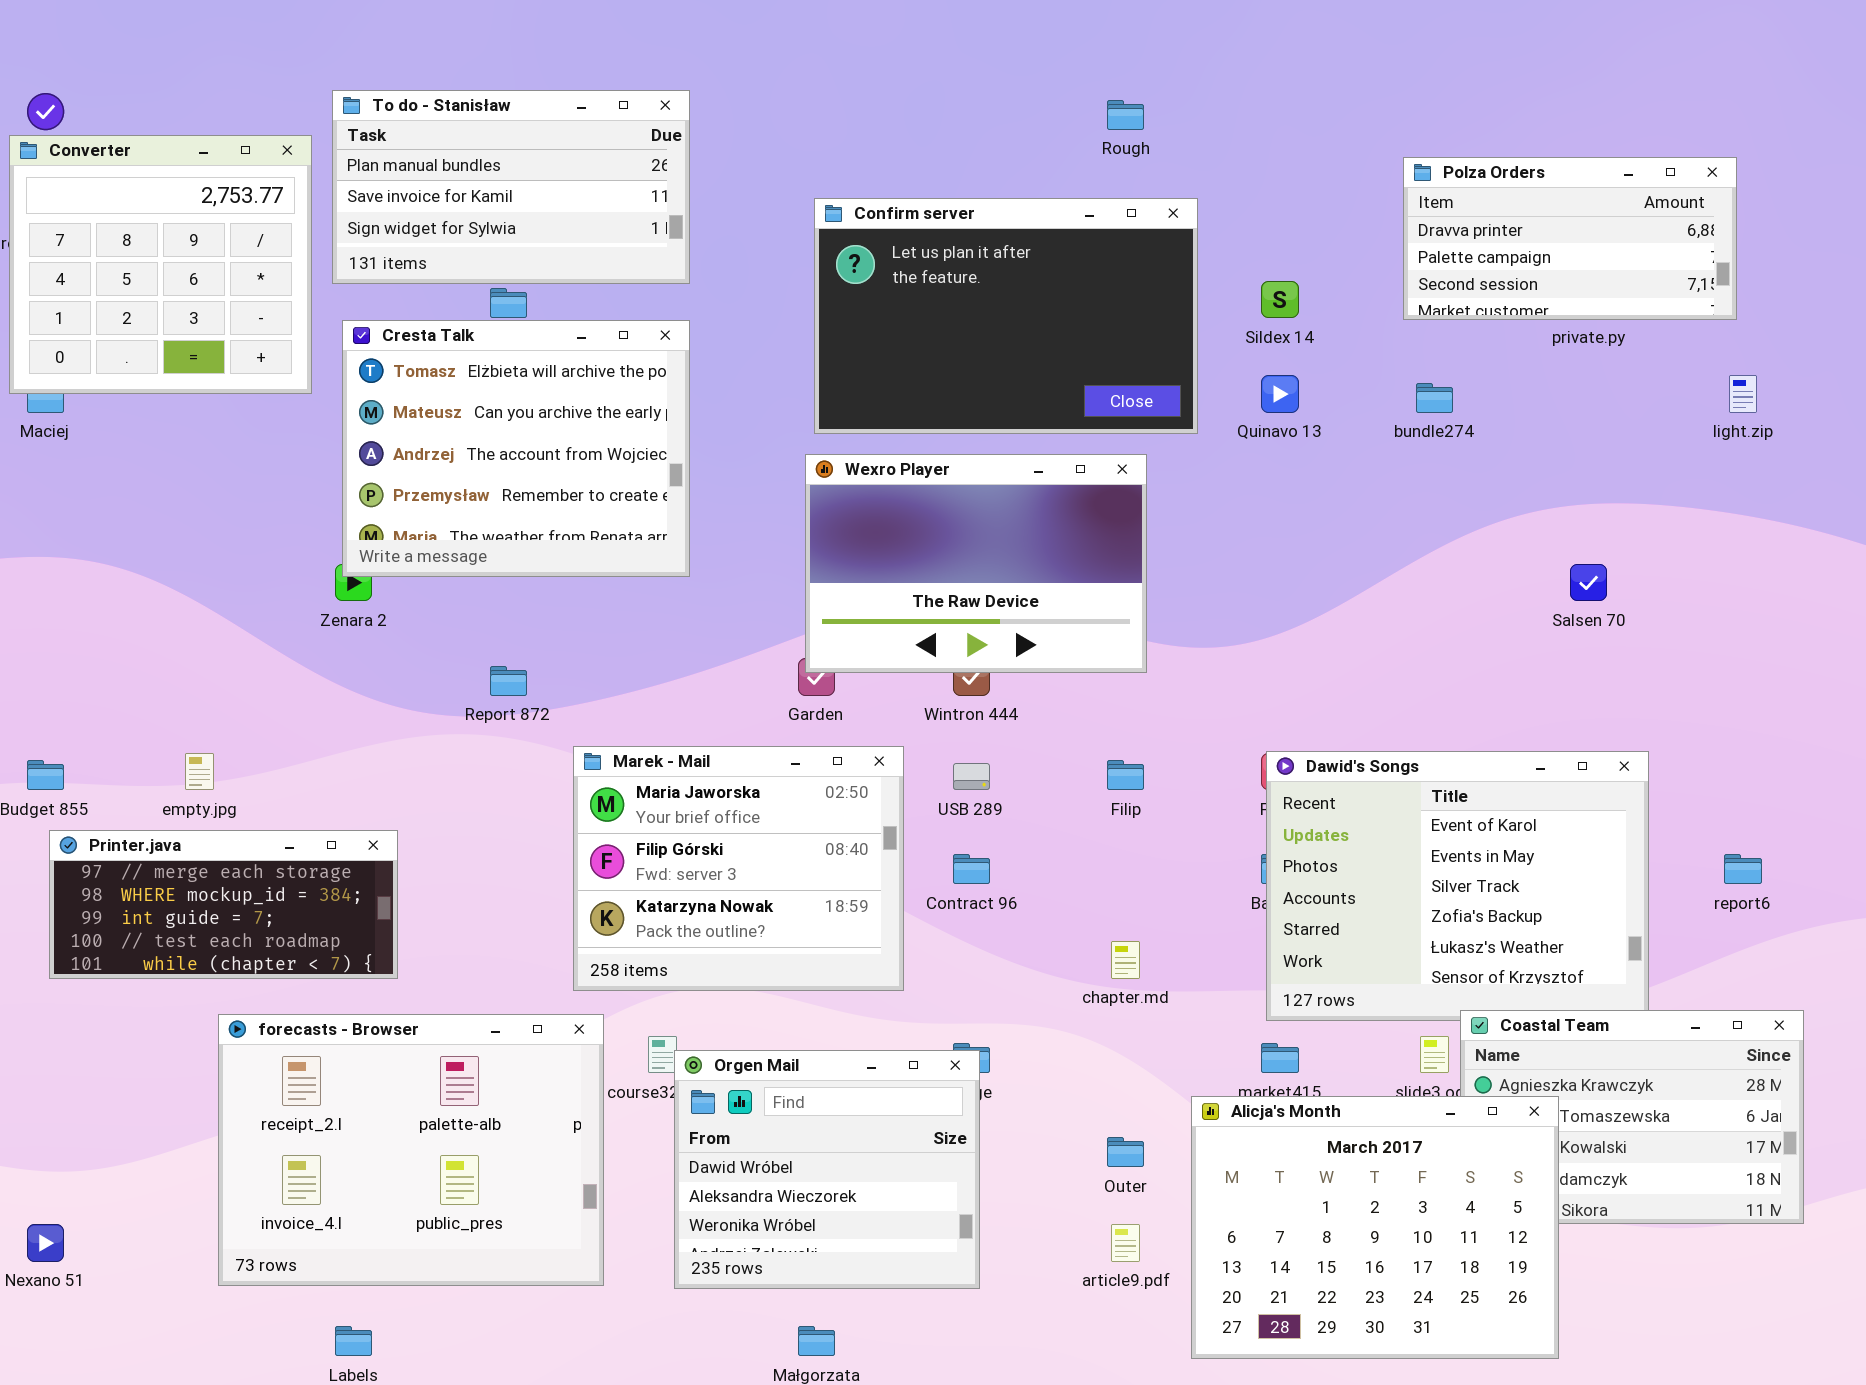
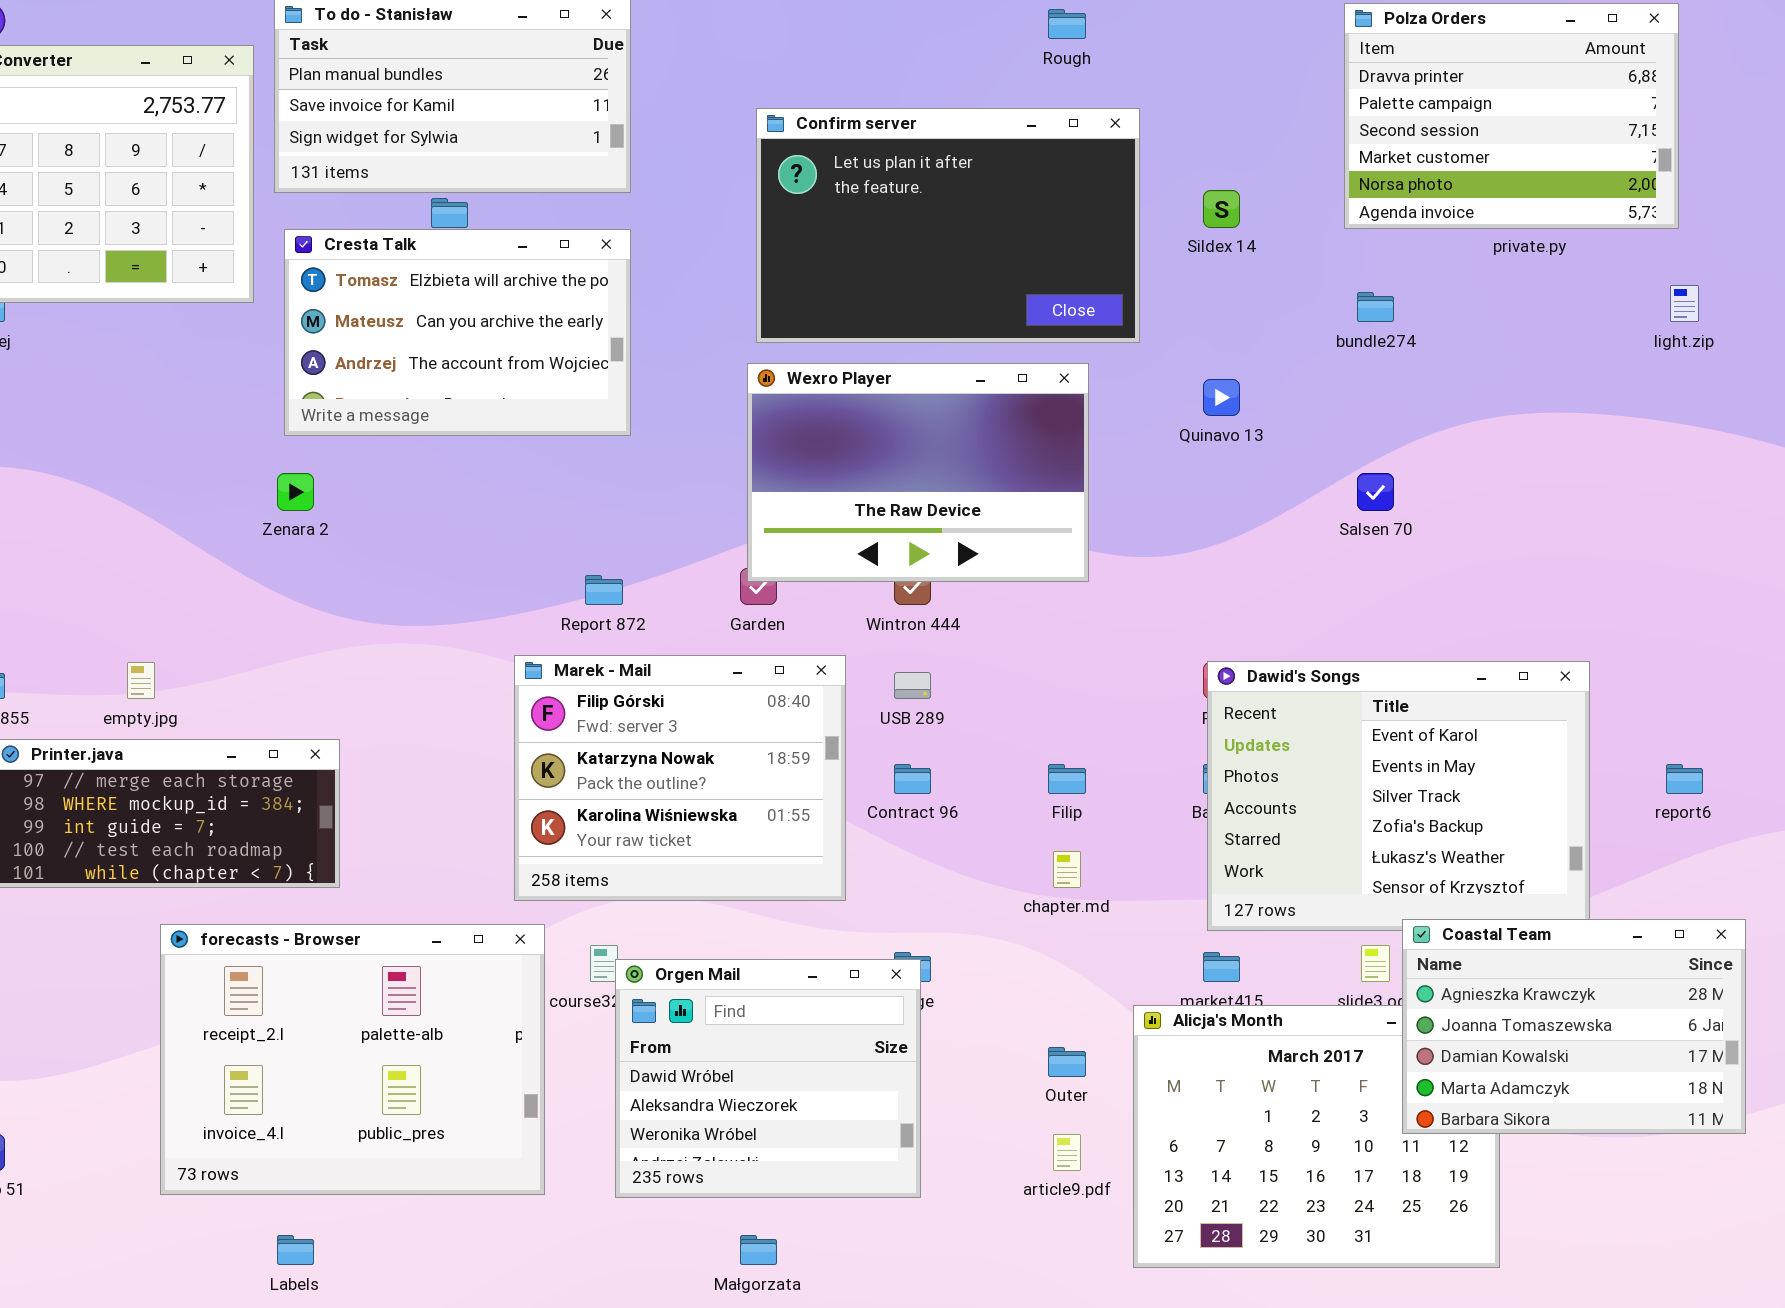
Polza Orders: [1403,157,1737,320] -> [1344,3,1679,229], resized
Cresta Talk: [342,320,690,577] -> [284,229,631,436], resized
Quinavo 13: [1261,375,1299,413] -> [1203,379,1240,416], moved
Salsen 70: [1570,564,1607,601] -> [1357,473,1394,511], moved
Report 872: [490,666,527,696] -> [585,575,623,605], moved
Marek - Mail: [573,746,904,991] -> [514,655,846,901], scrolled down 1 row
Filip: [1107,760,1144,790] -> [1048,764,1086,794], moved
Coastal Team: [1460,1010,1804,1224] -> [1402,919,1746,1134], raised

